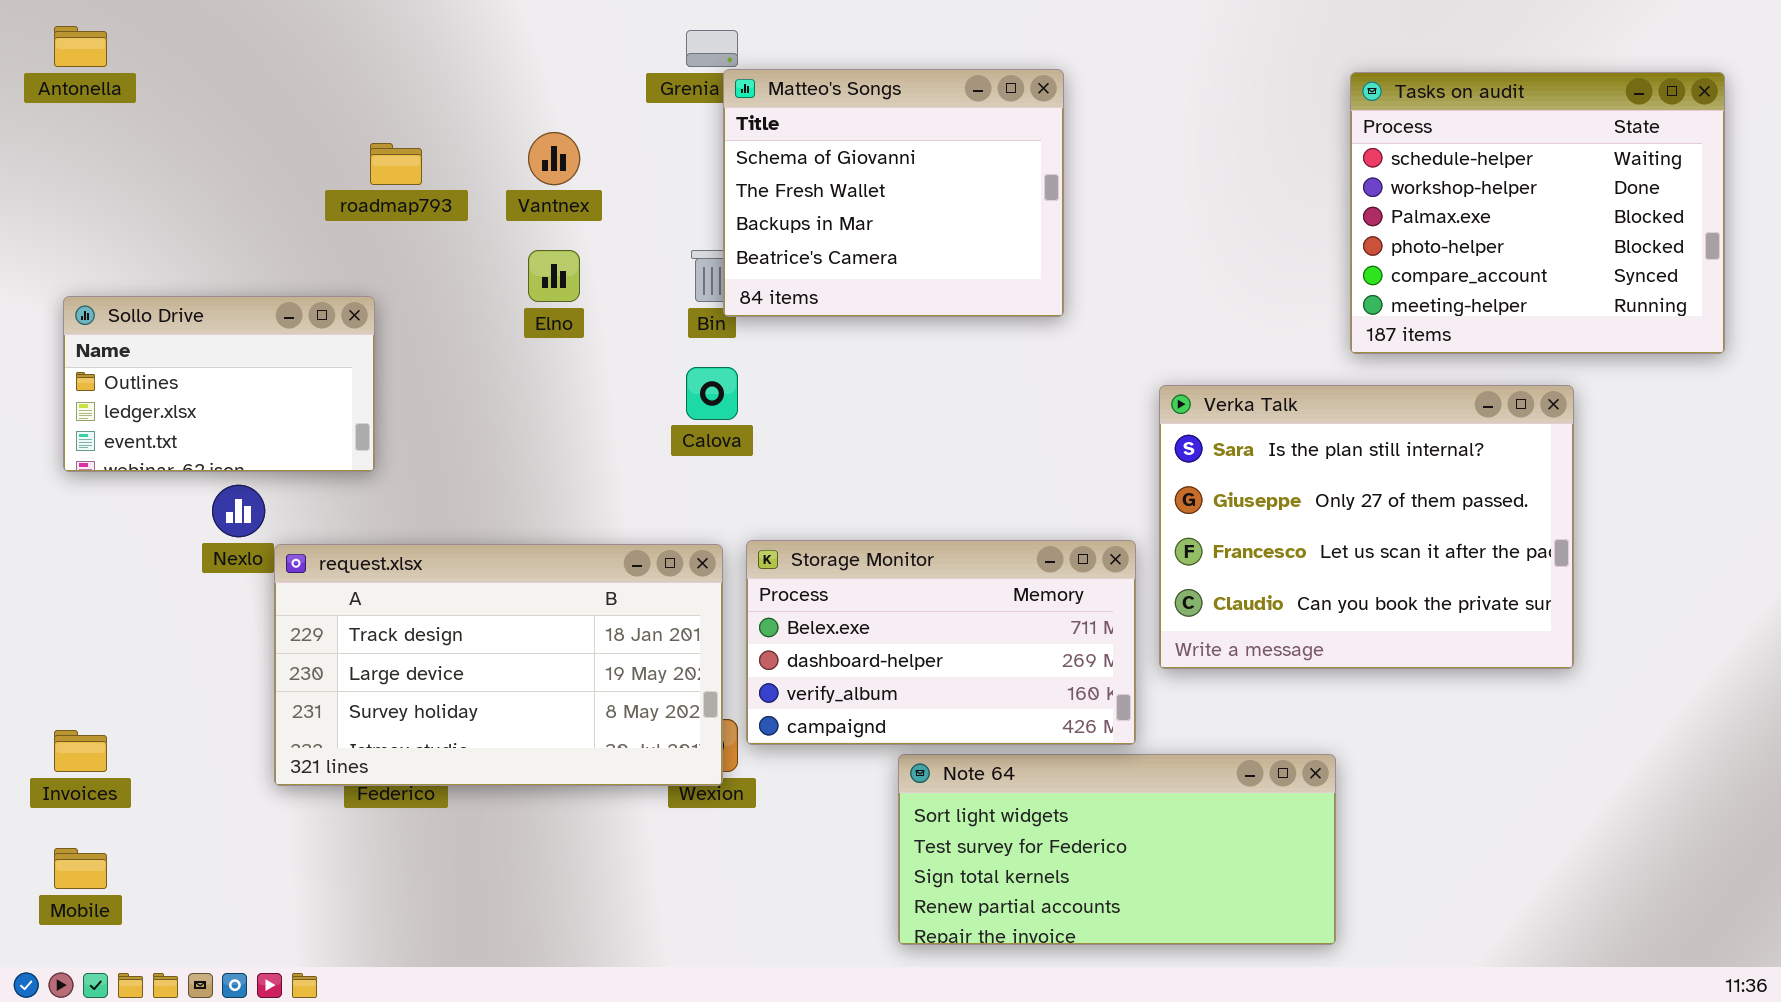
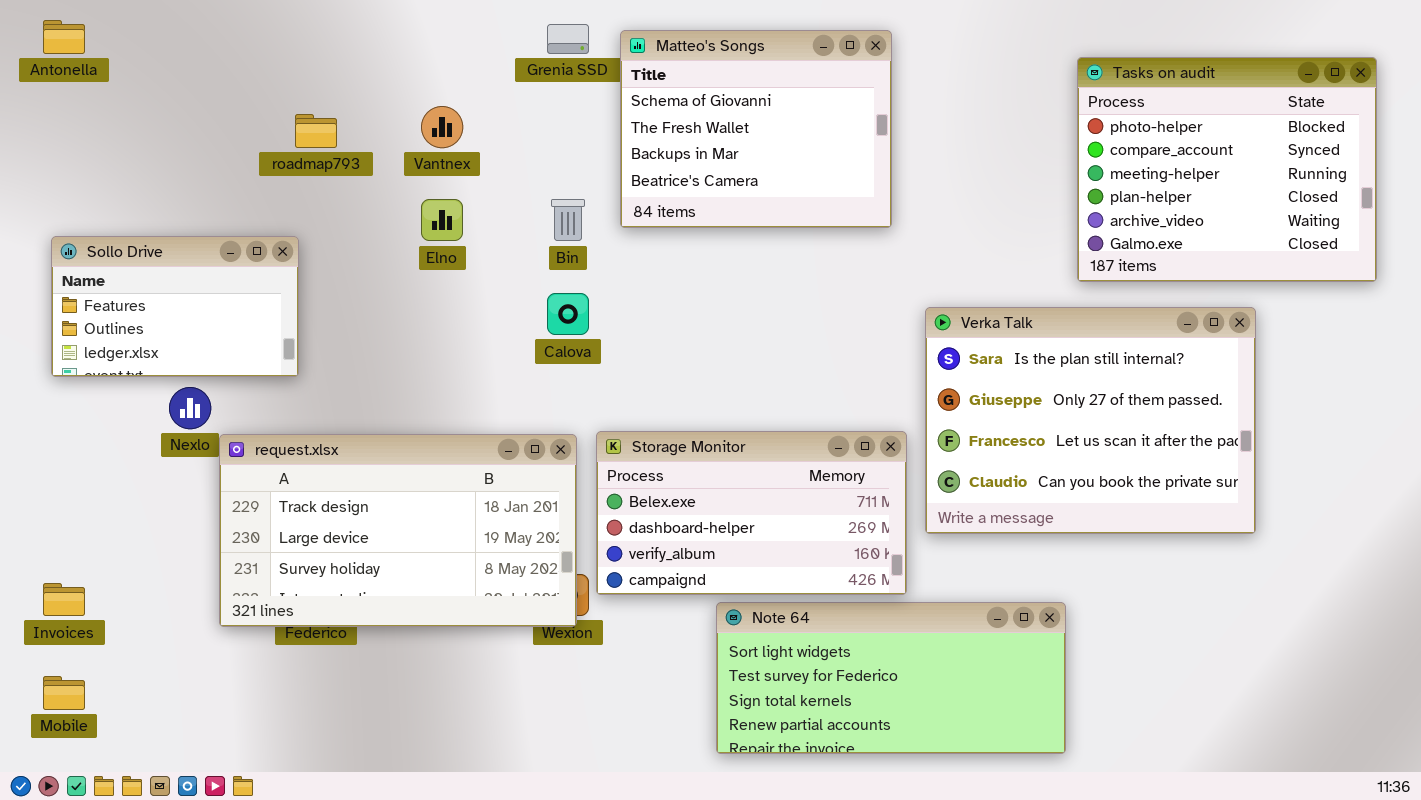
Matteo's Songs: [723,69,1064,317] -> [620,30,892,228], moved
Tasks on audit: [1350,72,1725,354] -> [1077,57,1377,282], scrolled down 3 rows
Sollo Drive: [63,296,375,472] -> [51,236,299,377], scrolled up 1 row

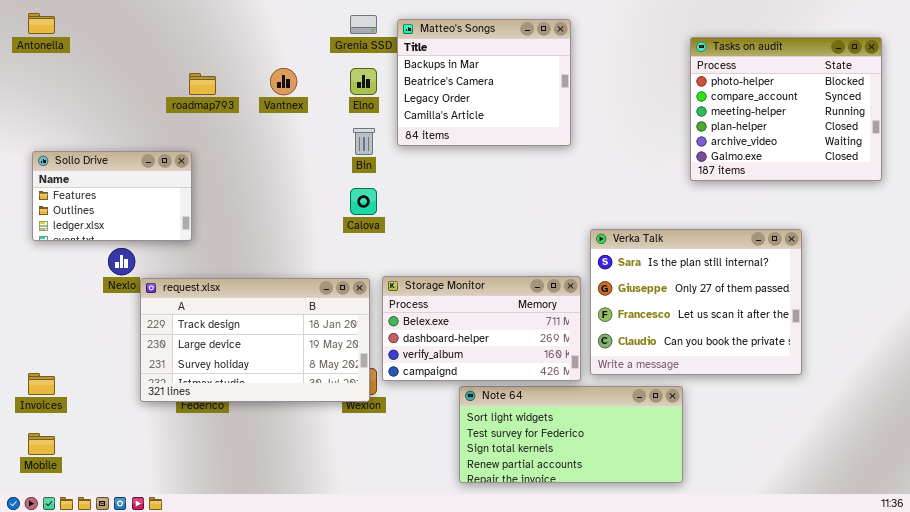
Matteo's Songs: [620,30,892,228] -> [397,19,571,146], scrolled down 2 rows
Elno: [421,199,463,241] -> [350,68,377,95], moved
Verka Talk: [925,307,1256,534] -> [590,229,802,375], moved

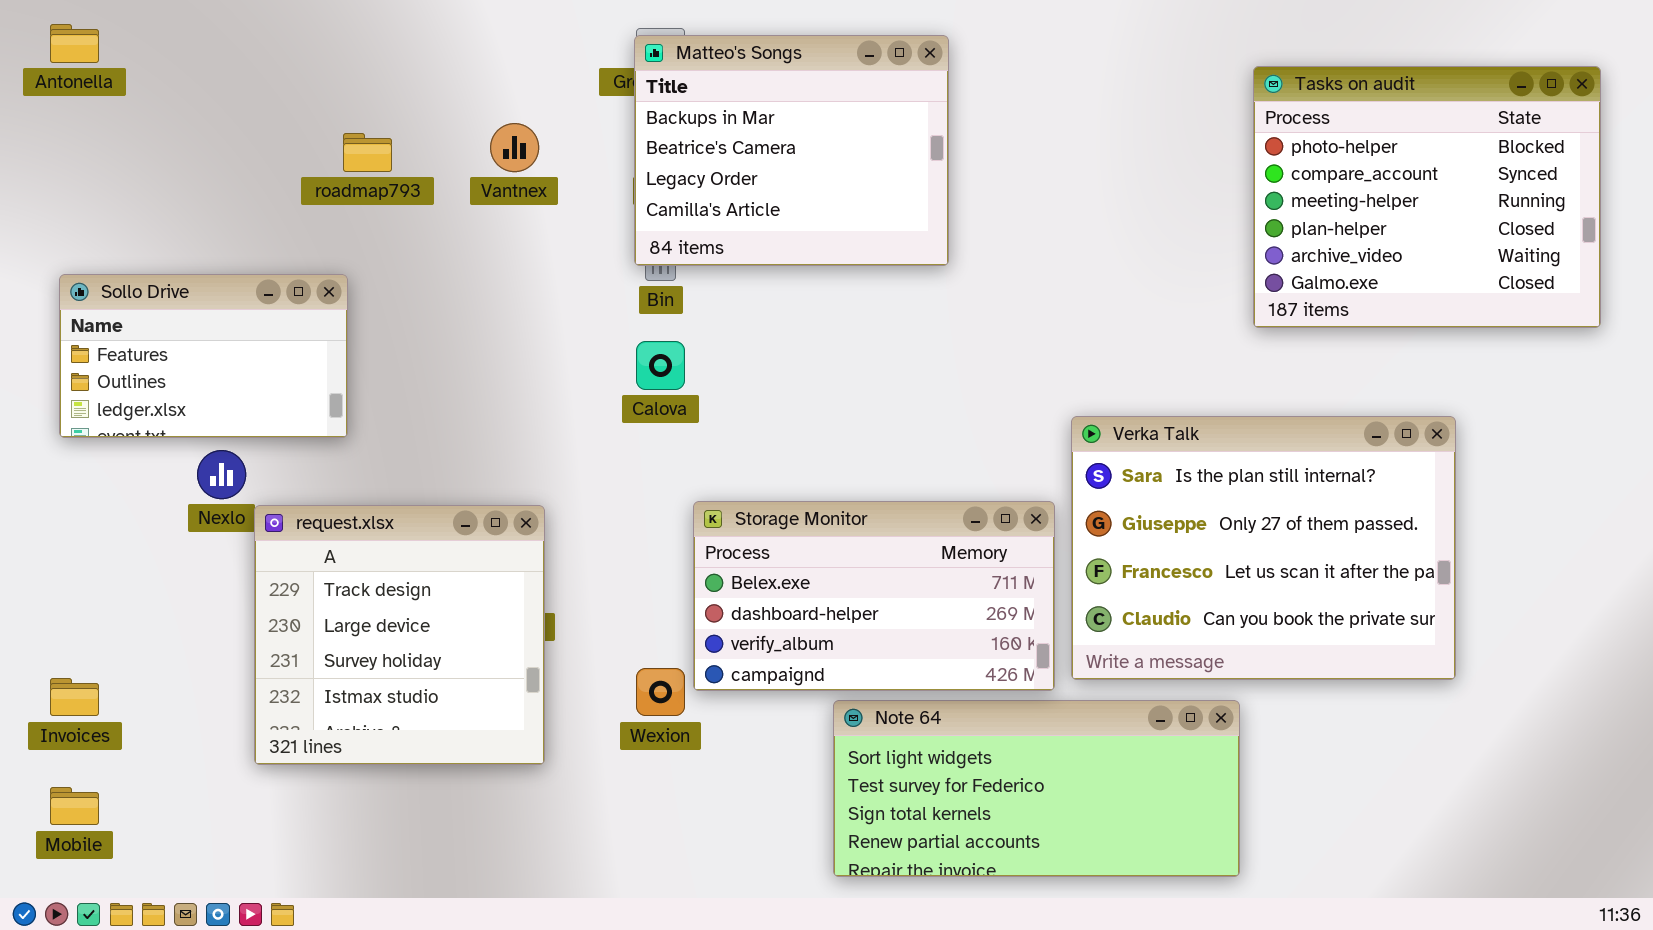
Matteo's Songs: [397,19,571,146] -> [634,35,949,266], moved
request.xlsx: [140,278,370,402] -> [254,505,545,765], resized

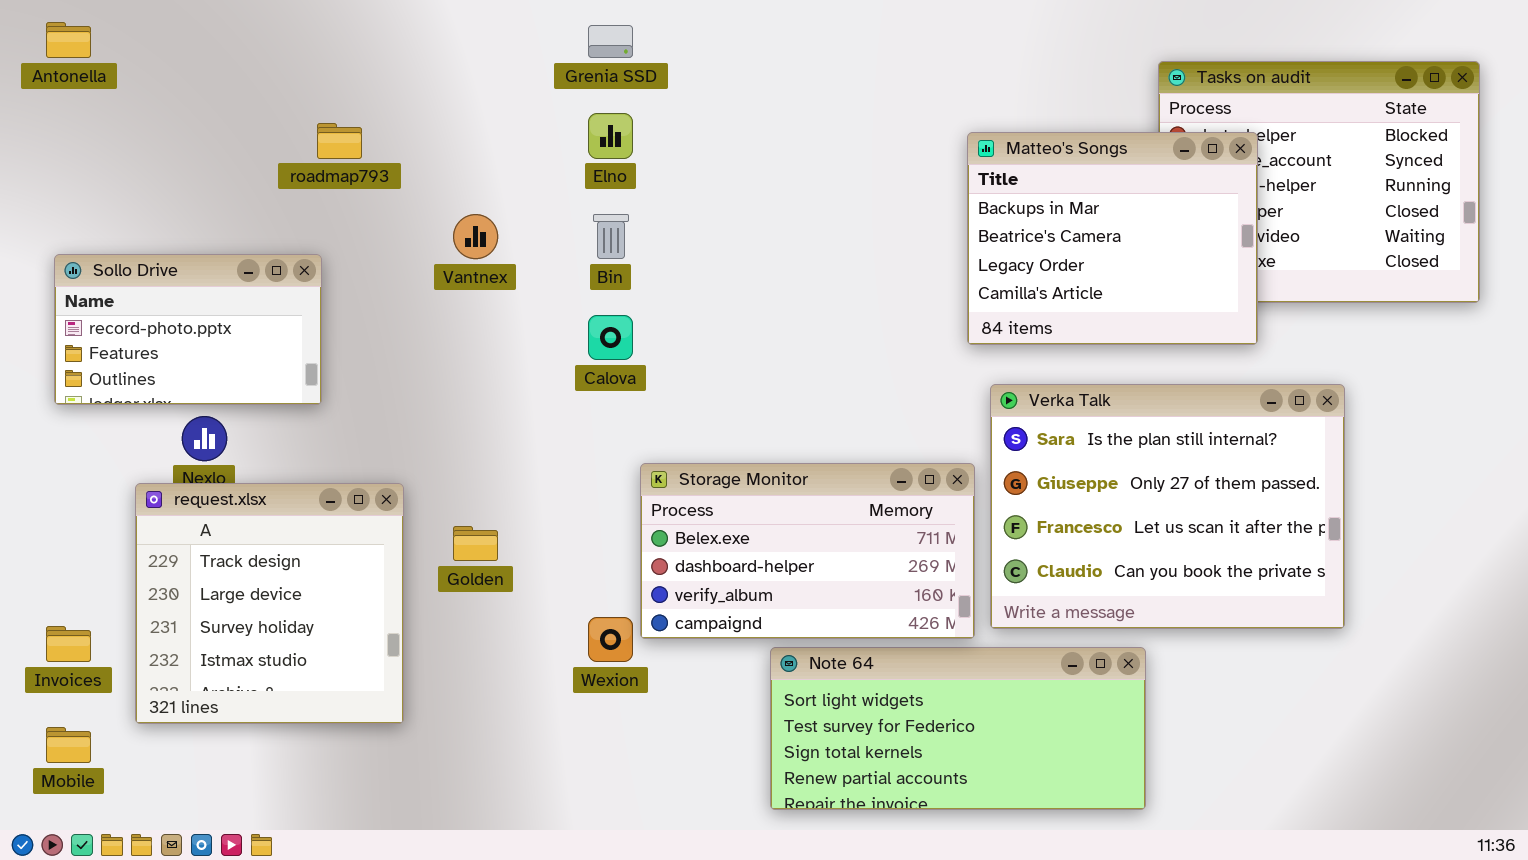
Matteo's Songs: [634,35,949,266] -> [967,132,1258,345], moved
Vantnex: [490,123,539,172] -> [453,214,498,259], moved
Sollo Drive: [59,274,348,438] -> [54,254,322,405], scrolled up 1 row
request.xlsx: [254,505,545,765] -> [135,483,404,724], moved

